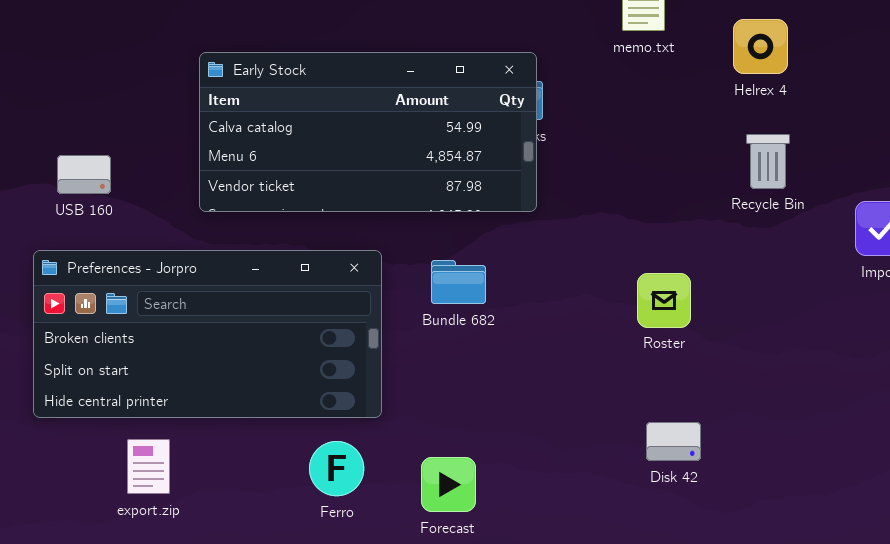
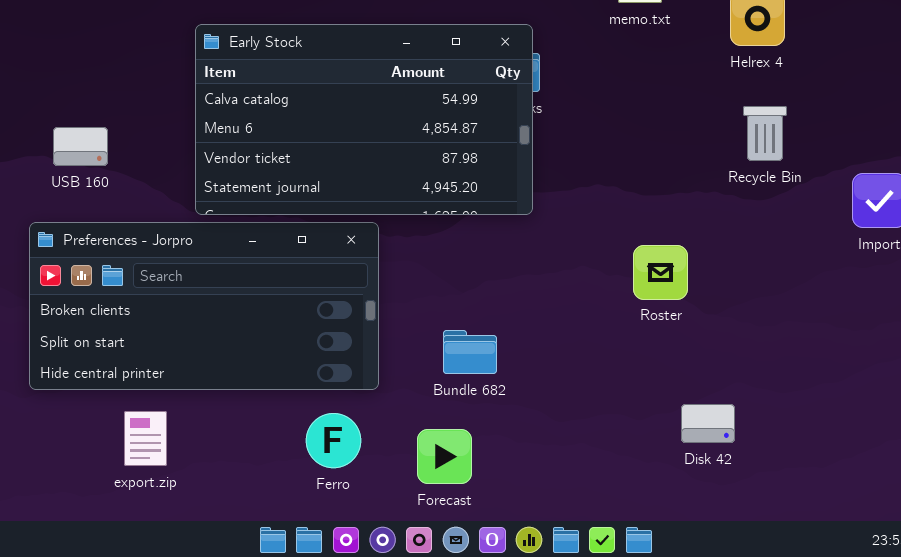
Early Stock: [199,52,537,212] -> [195,24,533,215], resized
Bundle 682: [431,260,486,304] -> [443,330,497,374], moved
Disk 42: [646,422,701,461] -> [681,404,735,443], moved

